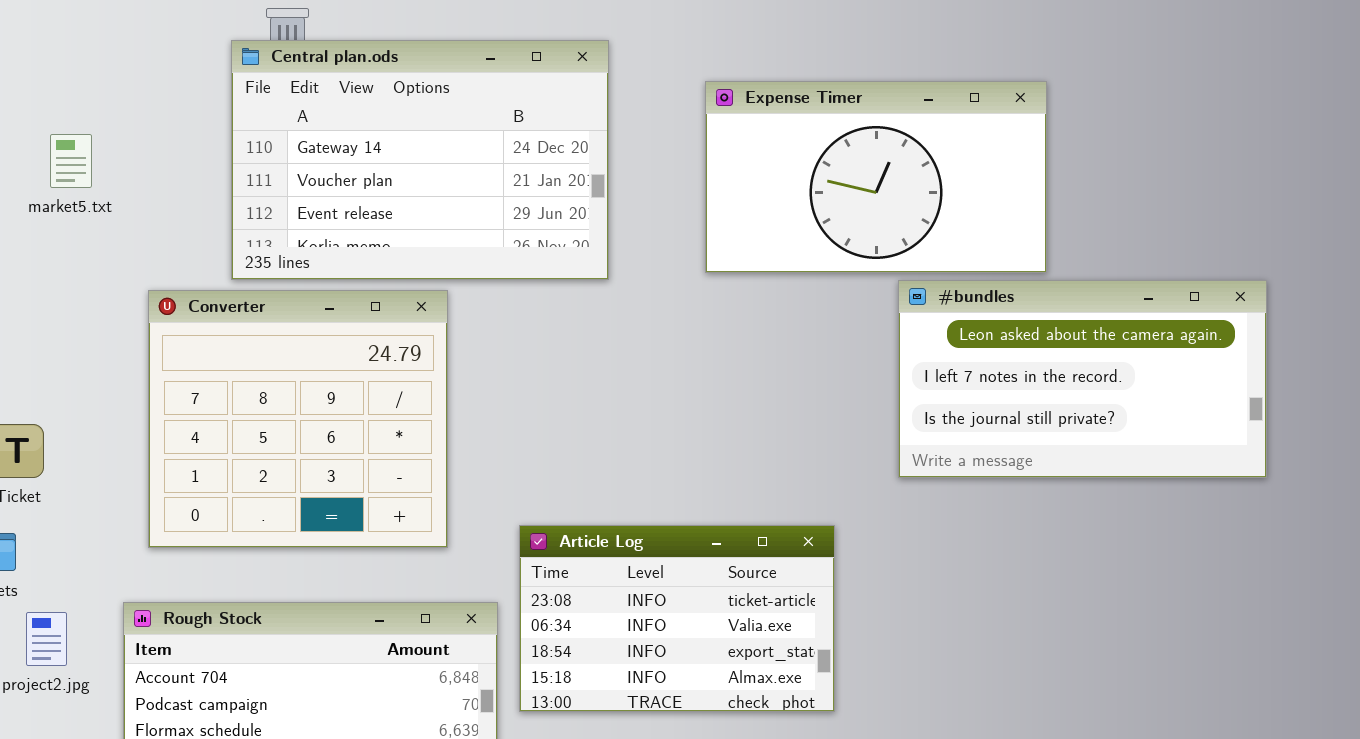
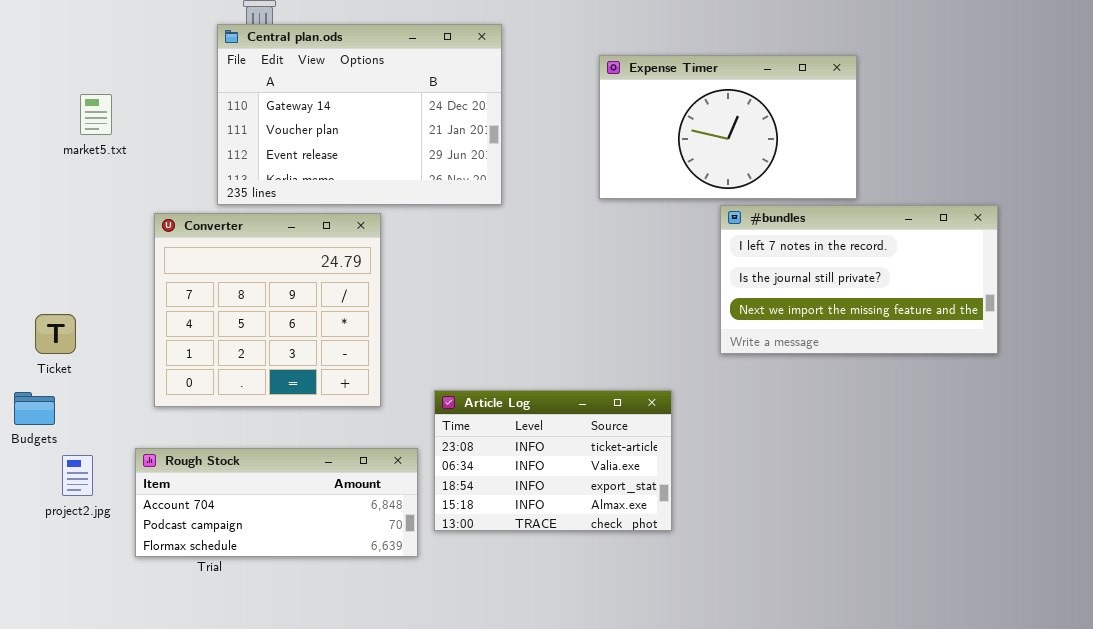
Expense Timer: [705,81,1047,273] -> [599,55,857,199], moved
#bundles: [898,280,1267,478] -> [720,205,998,354], scrolled down 1 row

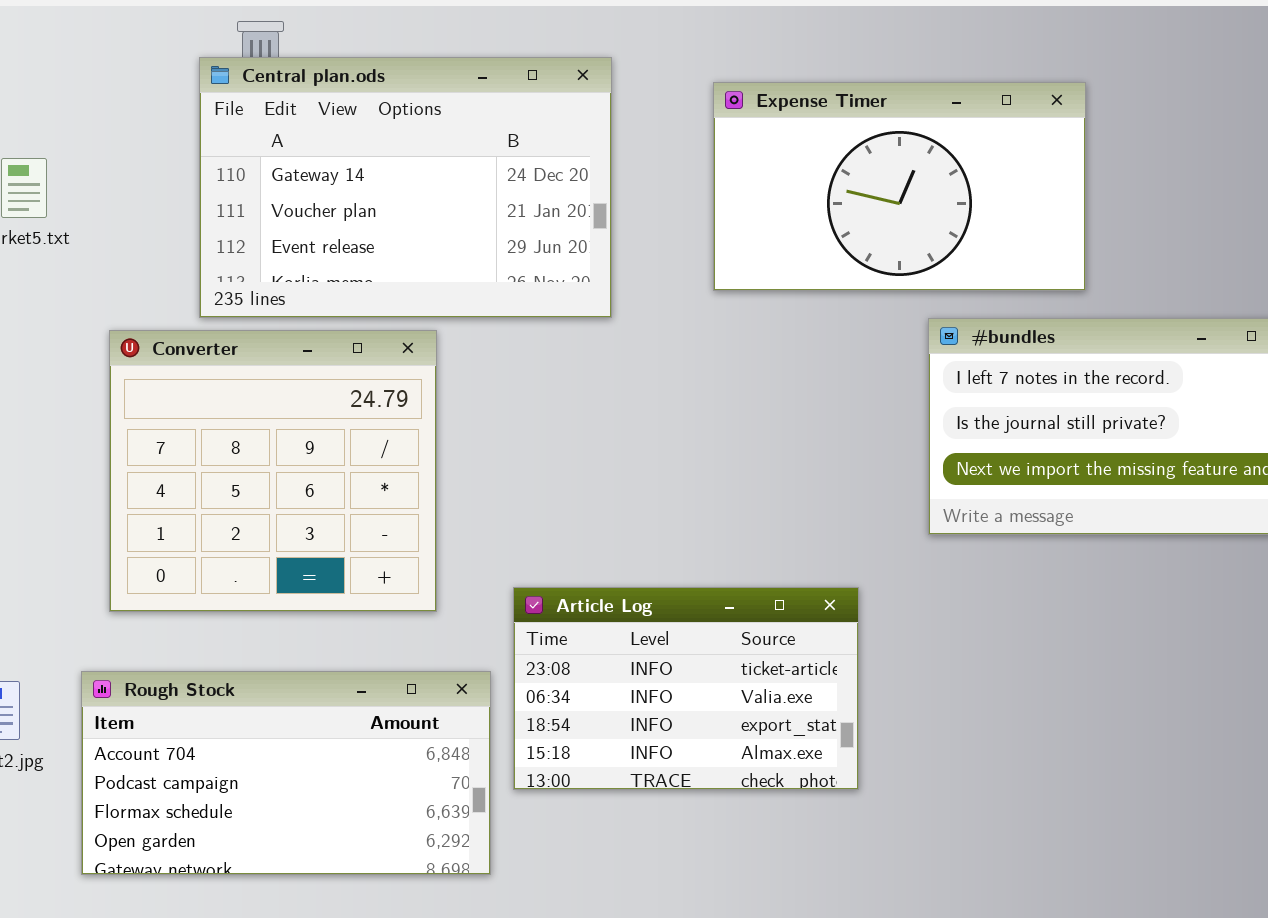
Expense Timer: [599,55,857,199] -> [713,82,1086,291], moved
Rough Stock: [135,448,418,557] -> [81,671,491,875], resized

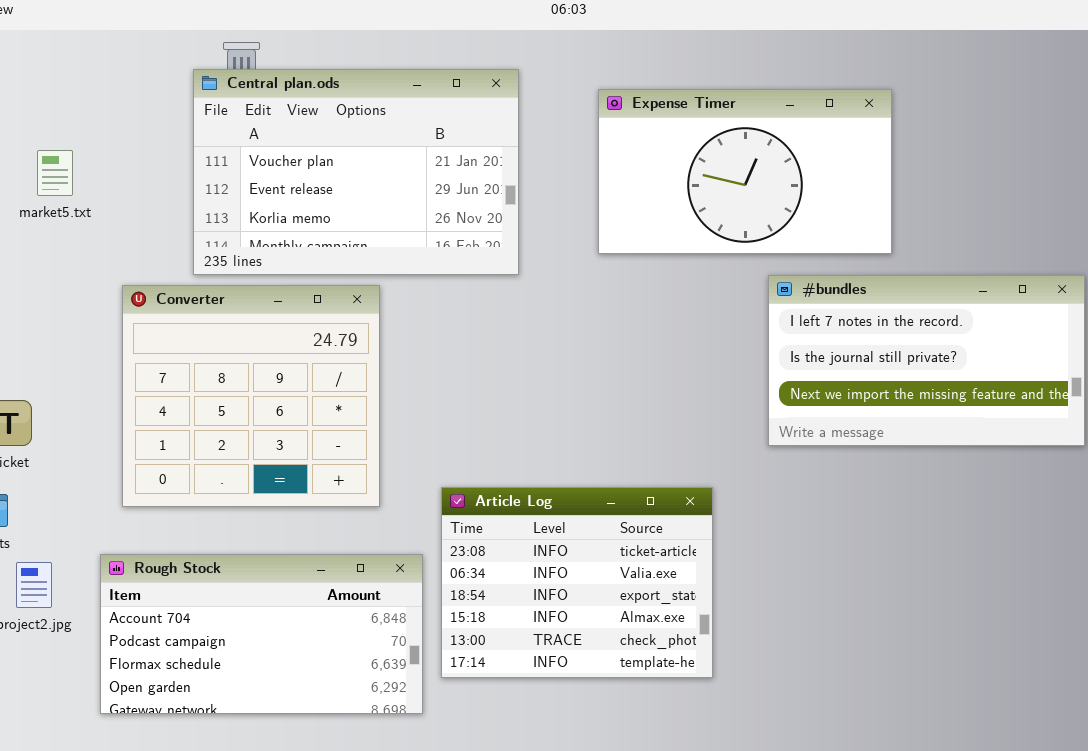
Central plan.ods: [199,57,612,318] -> [193,69,519,275], scrolled down 1 row
Article Log: [513,587,859,790] -> [441,487,713,678], resized

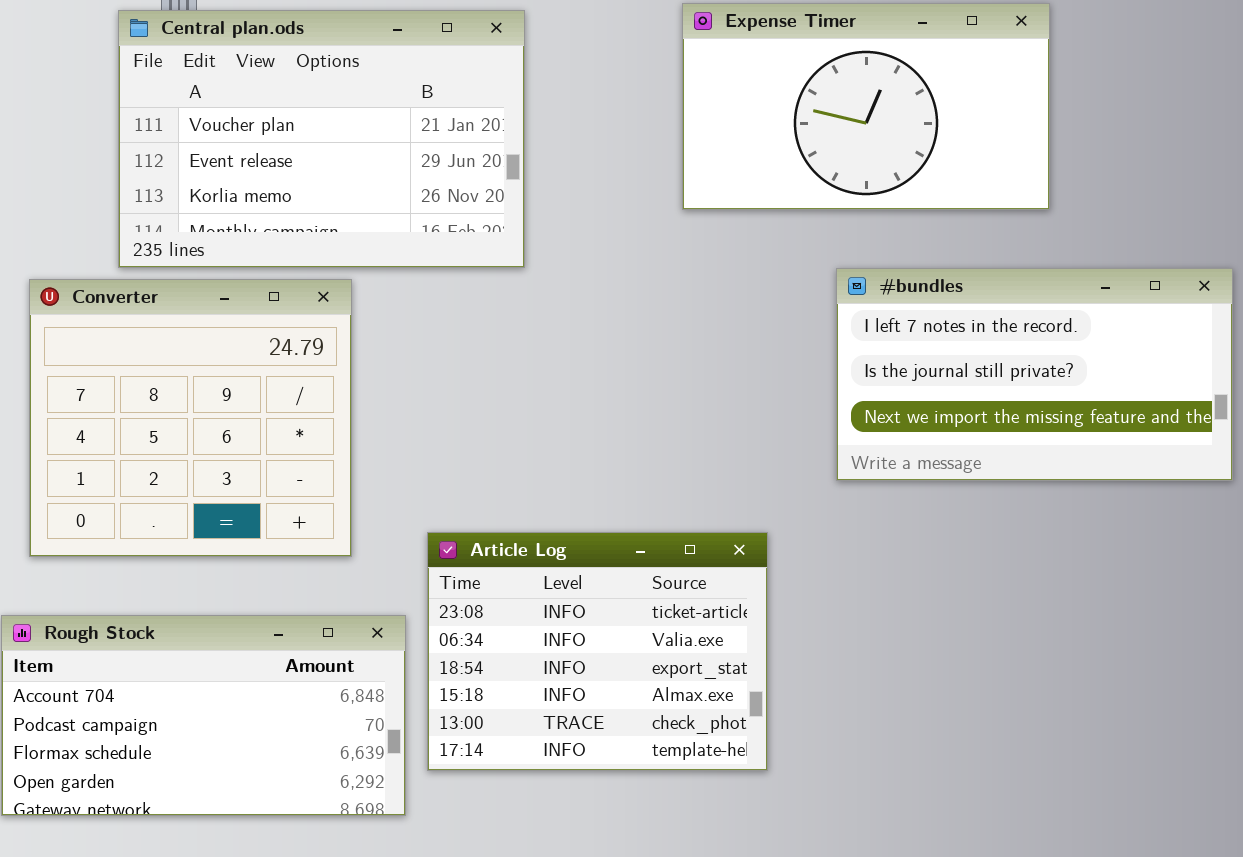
Expense Timer: [598,89,892,254] -> [682,3,1050,210], moved

